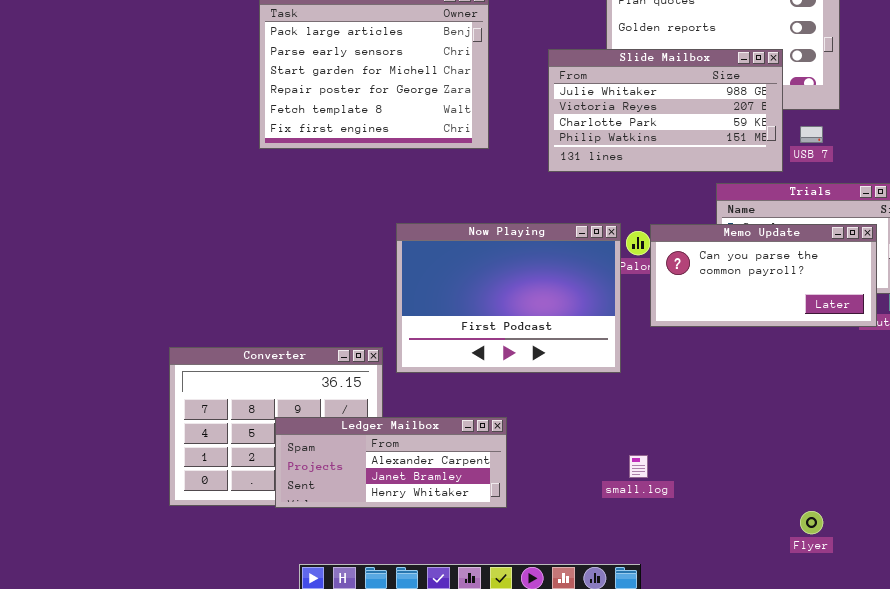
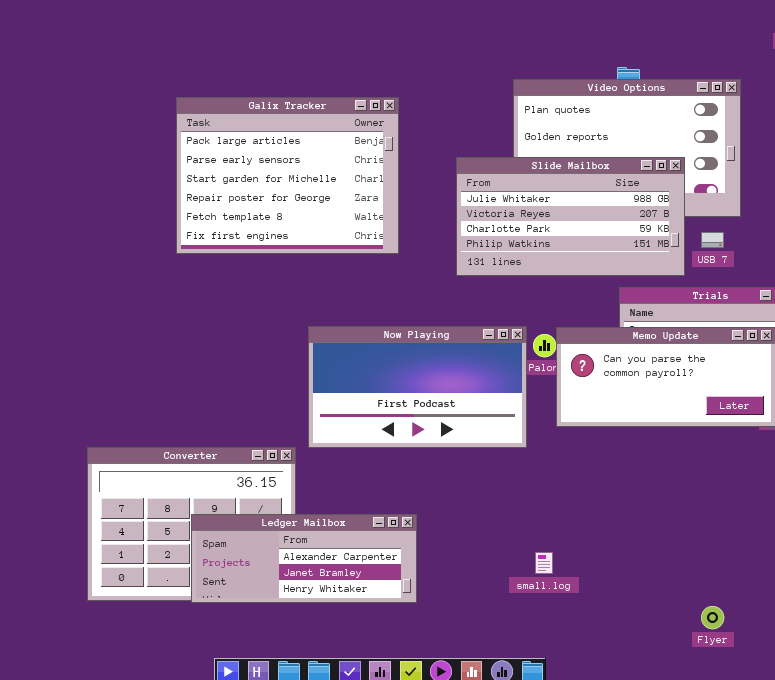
Now Playing: [396,223,621,373] -> [308,326,527,448], resized

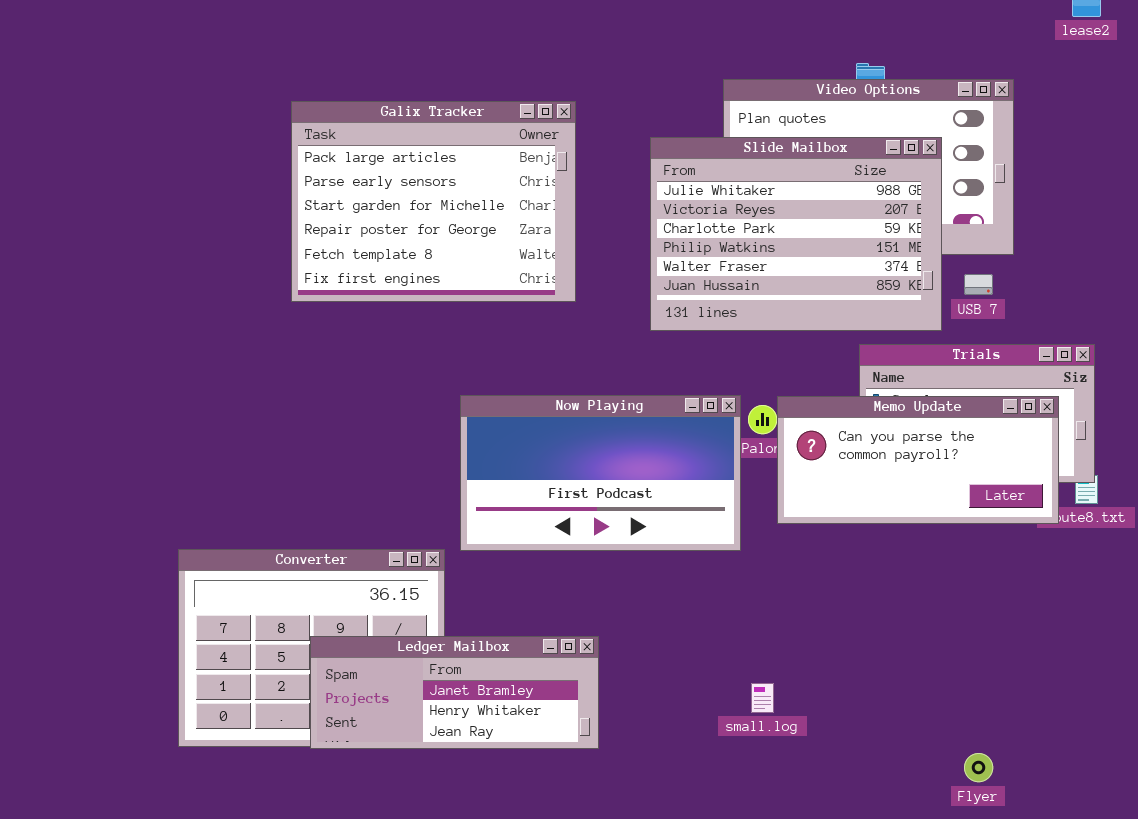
Slide Mailbox: [456,157,685,276] -> [650,137,942,331], resized
Ledger Mailbox: [191,514,417,603] -> [310,636,599,749], scrolled down 1 row

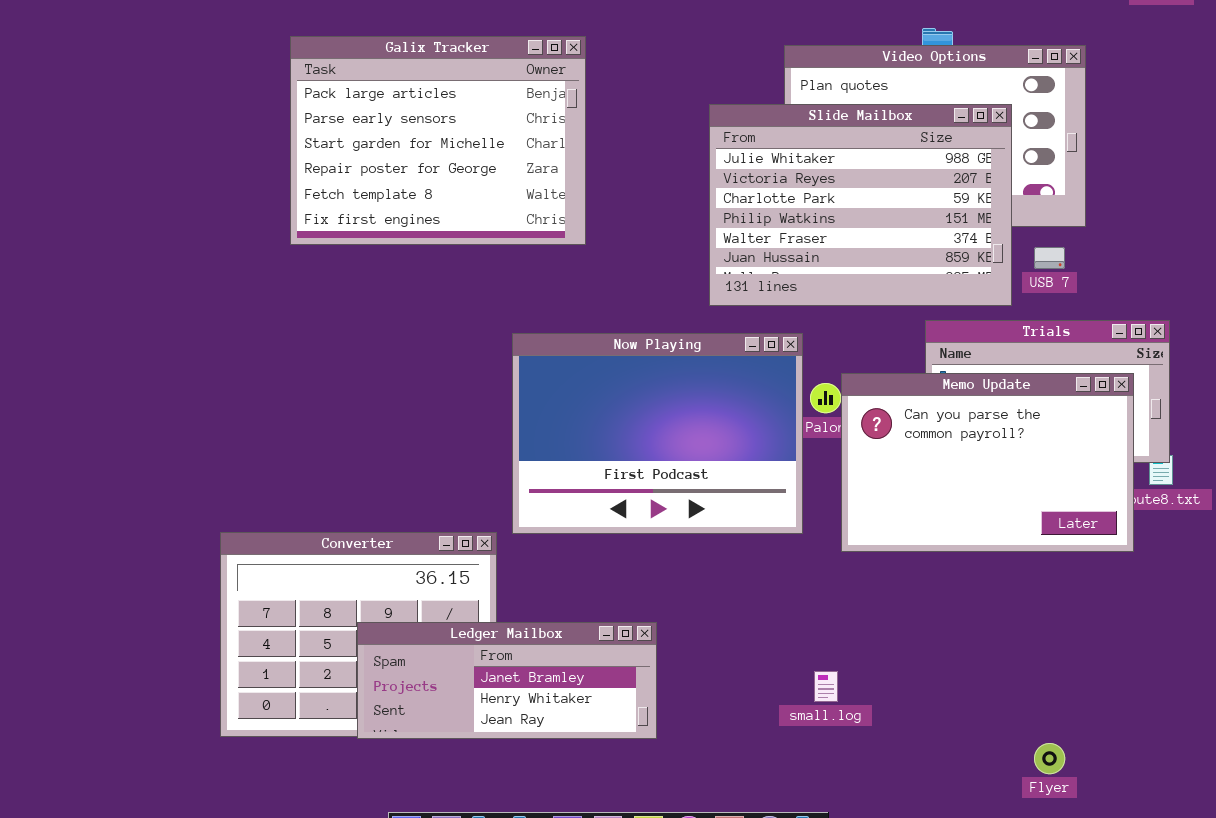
Galix Tracker: [291,101,576,302] -> [290,36,586,245], moved
Now Playing: [460,395,741,551] -> [512,333,803,534], resized
Memo Update: [777,396,1059,524] -> [841,373,1134,552], resized

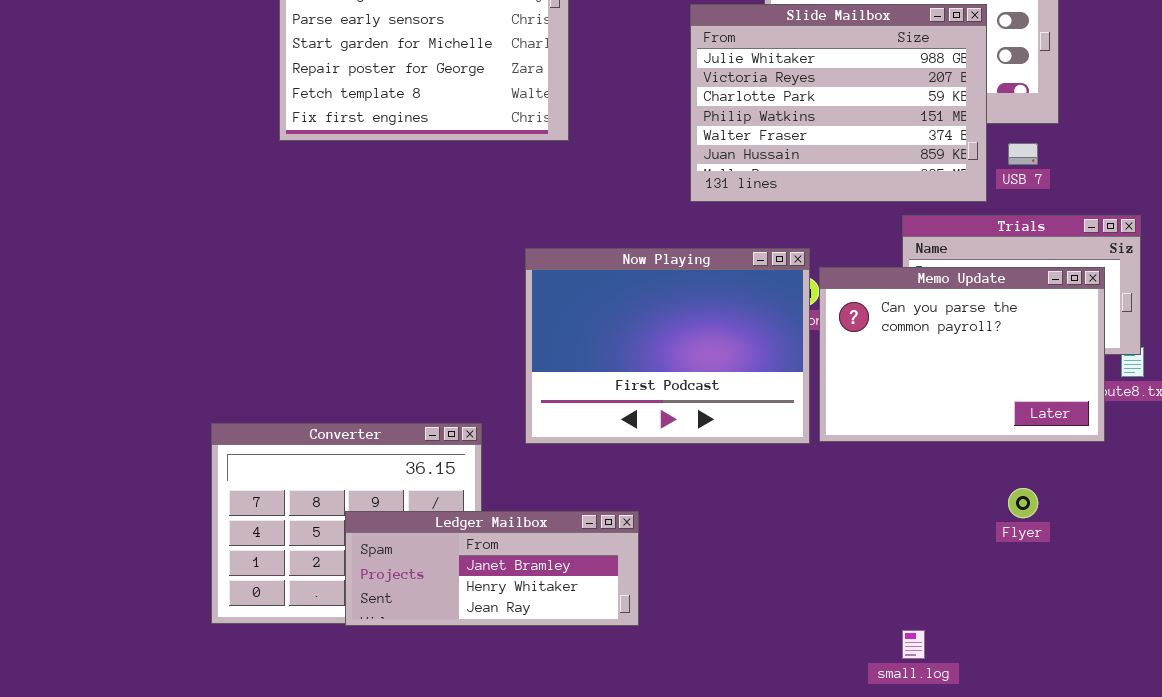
Now Playing: [512,333,803,534] -> [525,248,810,444], moved
small.log: [814,671,838,702] -> [902,630,925,659], moved
Flyer: [1034,743,1065,774] -> [1008,488,1038,518], moved

